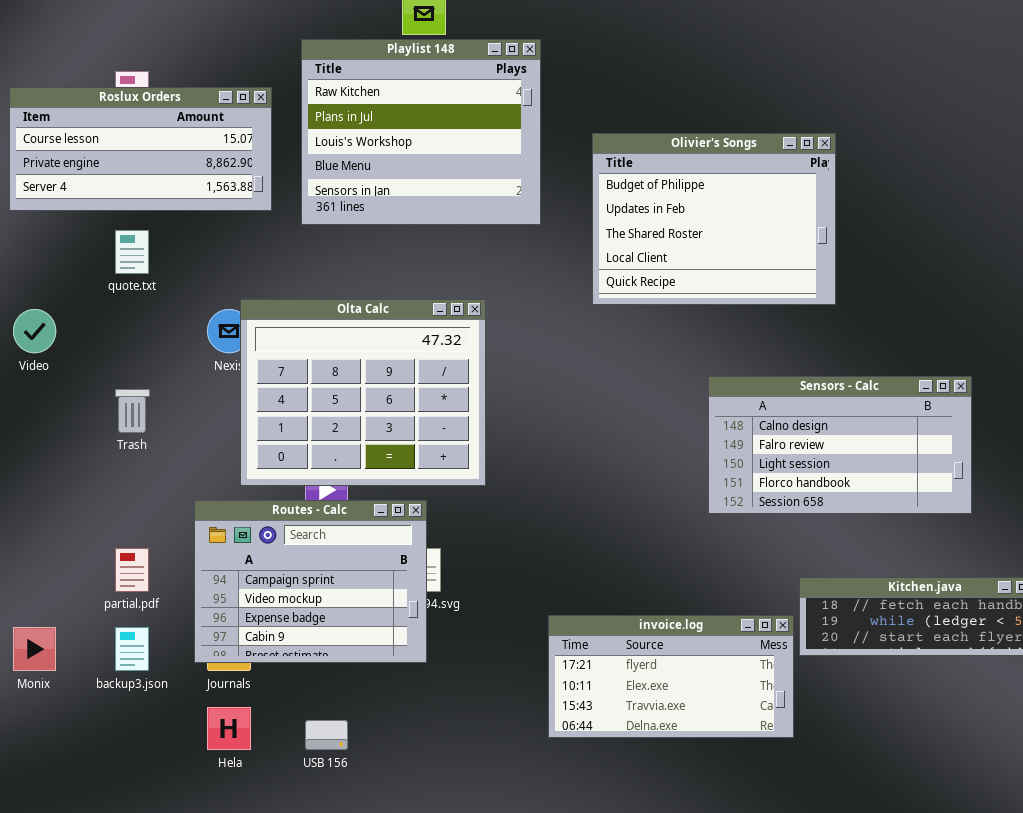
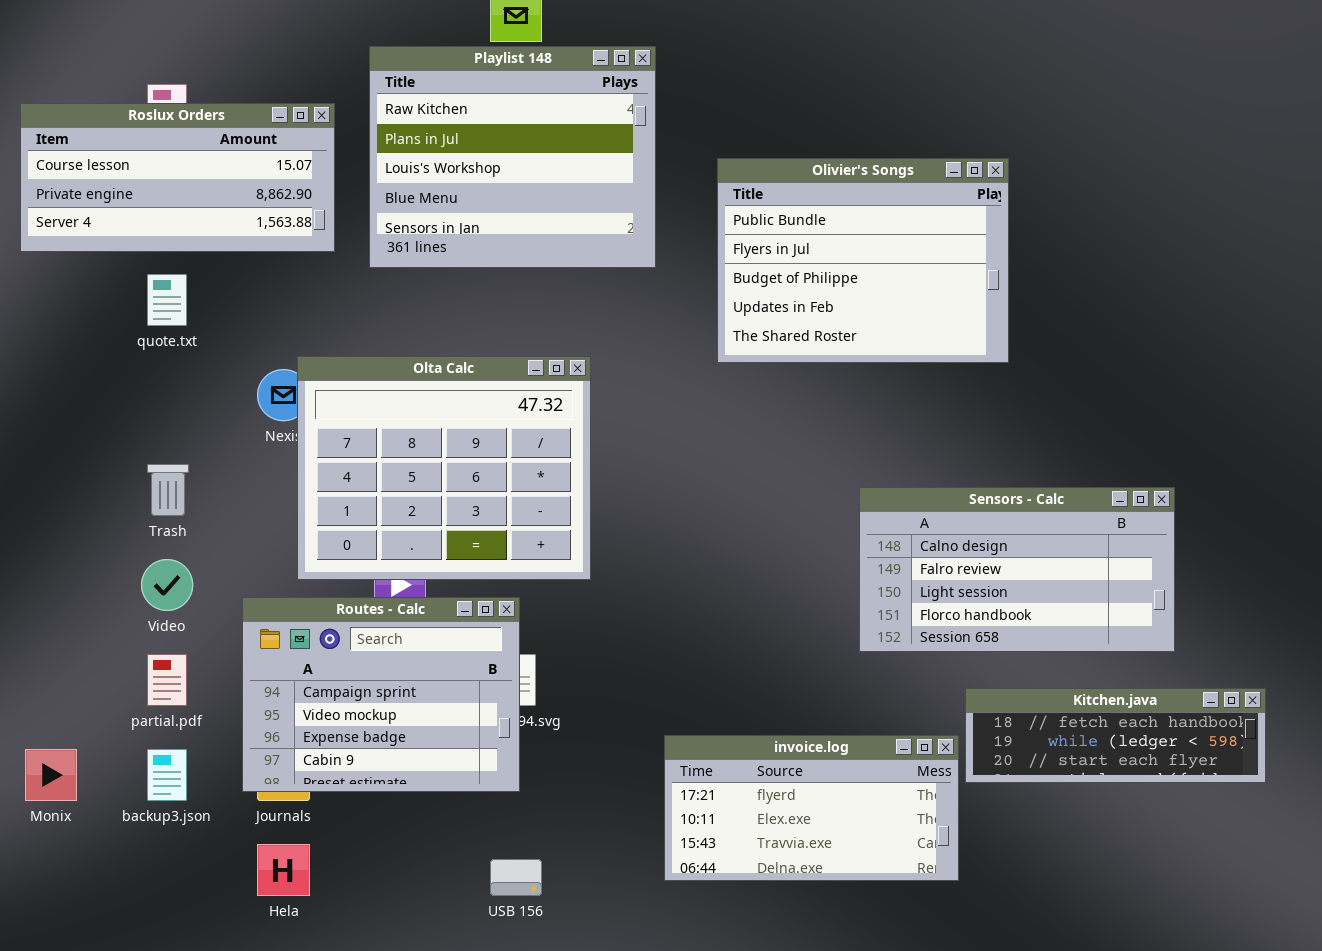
Olivier's Songs: [592,133,836,305] -> [717,158,1009,363], scrolled up 2 rows
Video: [13,309,56,353] -> [141,559,193,611], moved
Sensors - Calc: [708,376,972,514] -> [859,487,1175,652], moved
USB 156: [305,720,348,750] -> [490,859,542,896], moved

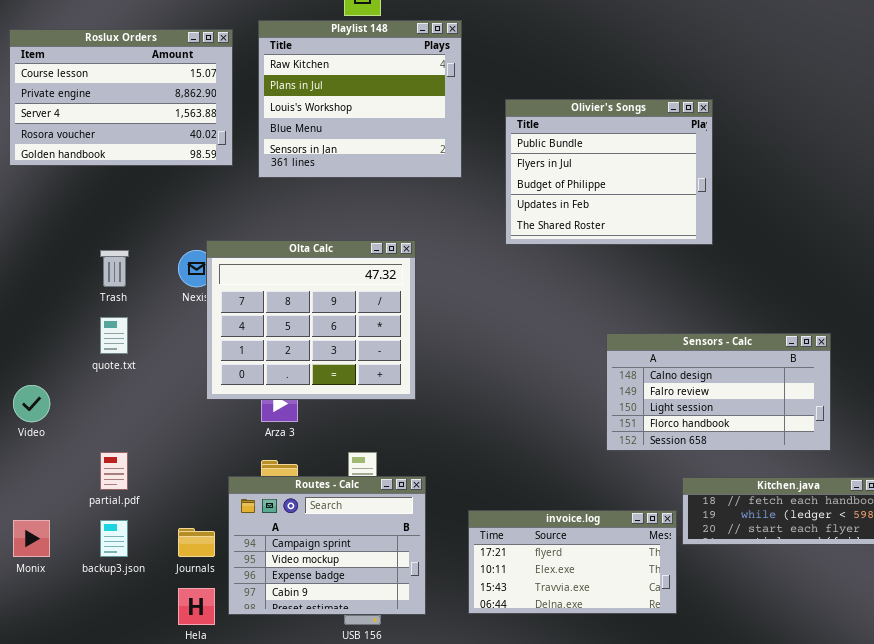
Roslux Orders: [20,103,335,252] -> [9,29,233,166], resized
quote.txt: [147,274,187,326] -> [100,317,128,354], moved
Trash: [147,464,189,516] -> [100,250,129,287], moved
Video: [141,559,193,611] -> [13,385,50,422], moved
Routes - Calc: [242,597,520,792] -> [228,476,426,615], moved

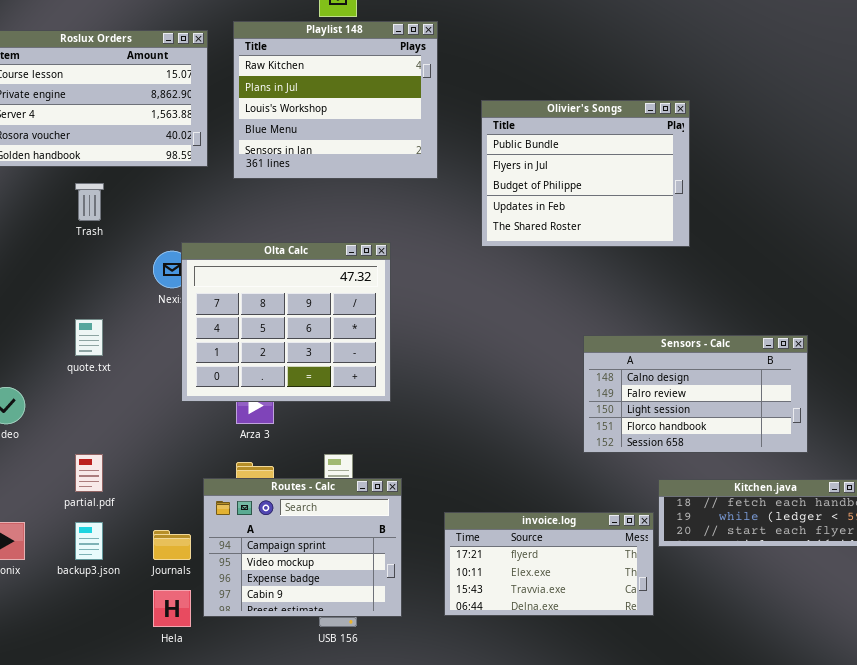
Trash: [100,250,129,287] -> [75,183,104,221], moved

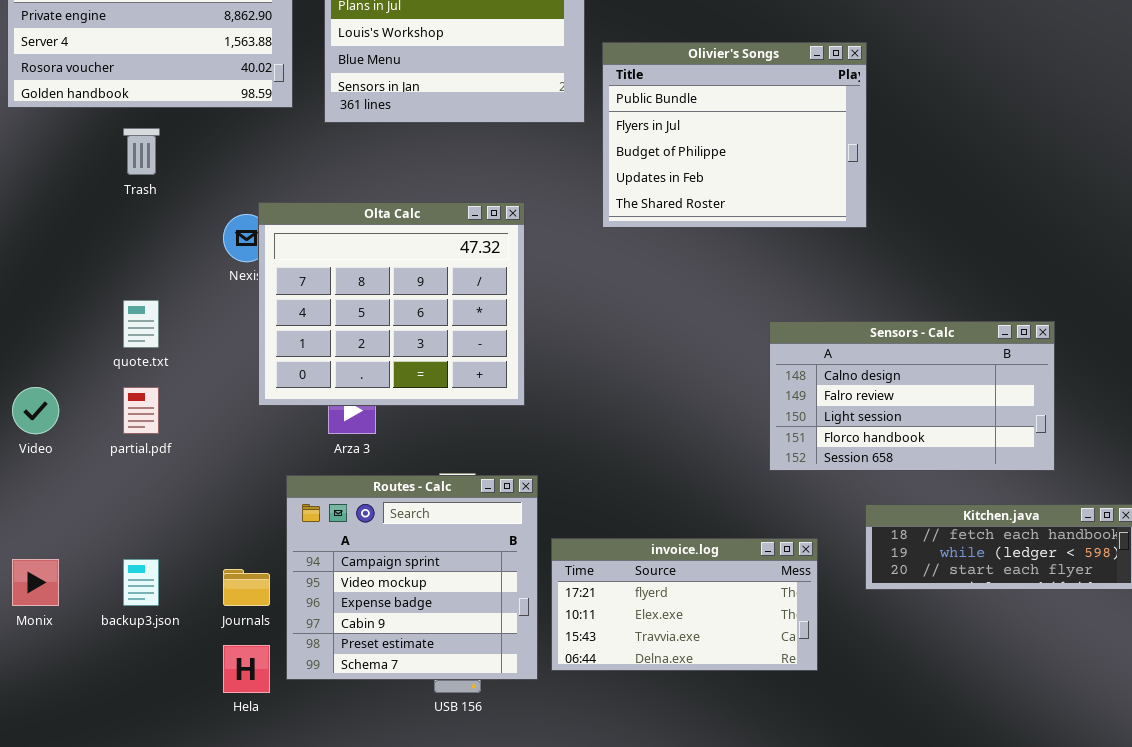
Olivier's Songs: [481,100,690,247] -> [602,42,867,228], moved
partial.pdf: [75,454,103,492] -> [123,387,159,434], moved
Routes - Calc: [203,478,402,617] -> [286,475,538,680], resized
invoice.log: [444,512,654,616] -> [551,538,818,671], moved

